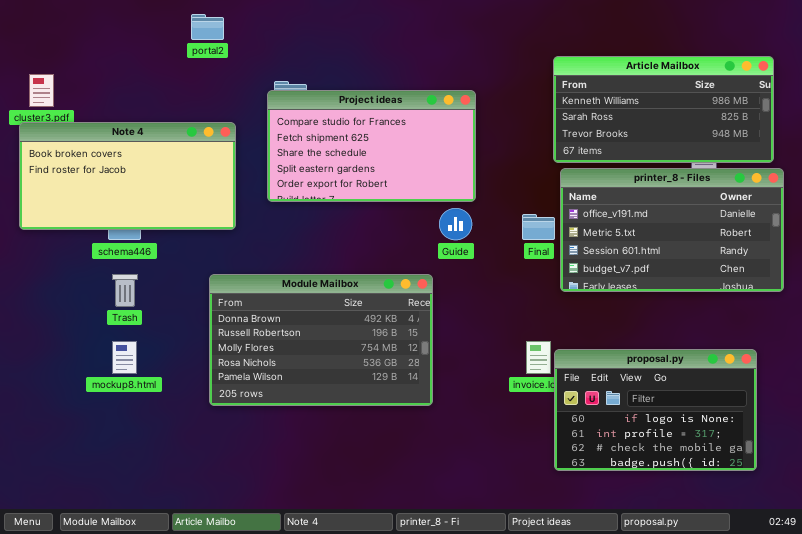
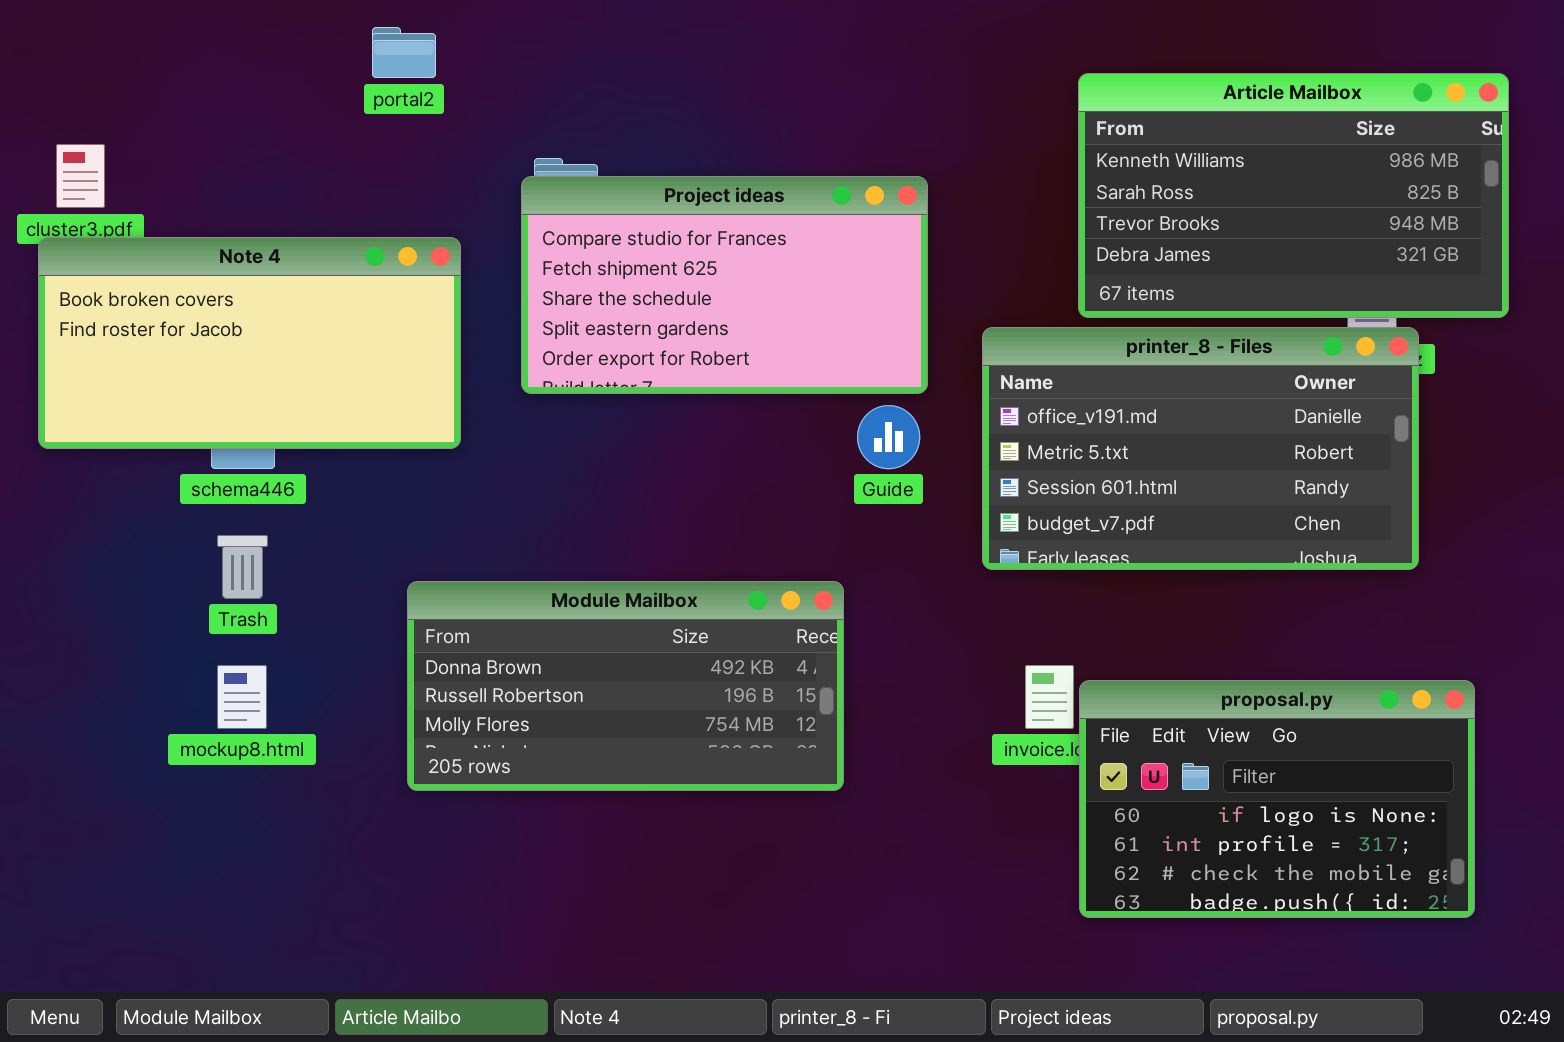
Article Mailbox: [553,56,774,163] -> [1078,73,1509,318], resized
printer_8 - Files: [560,168,784,292] -> [982,327,1419,570], moved
Module Mailbox: [209,274,433,406] -> [407,581,844,791], resized

